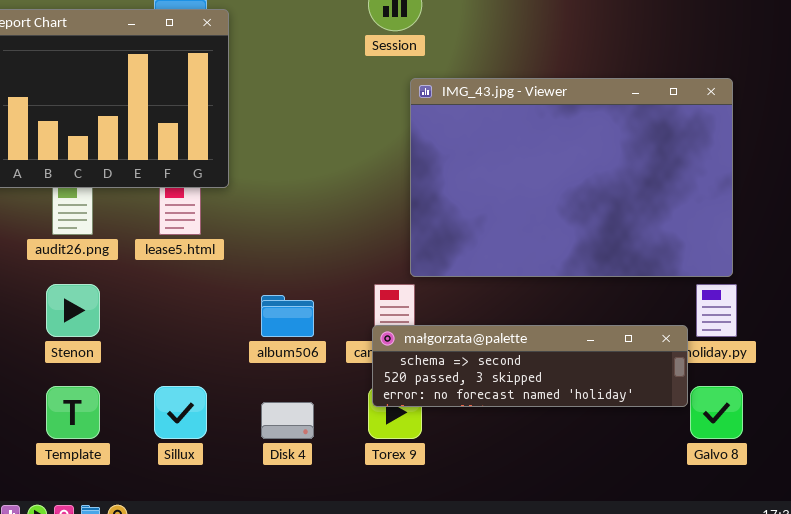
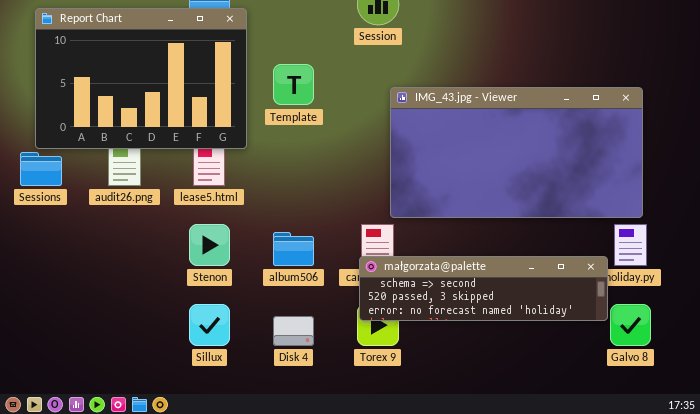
IMG_43.jpg - Viewer: [410,78,733,277] -> [390,87,643,218], resized
Stenon: [46,284,100,337] -> [189,224,230,266], moved
Template: [46,386,100,439] -> [273,64,314,105], moved

